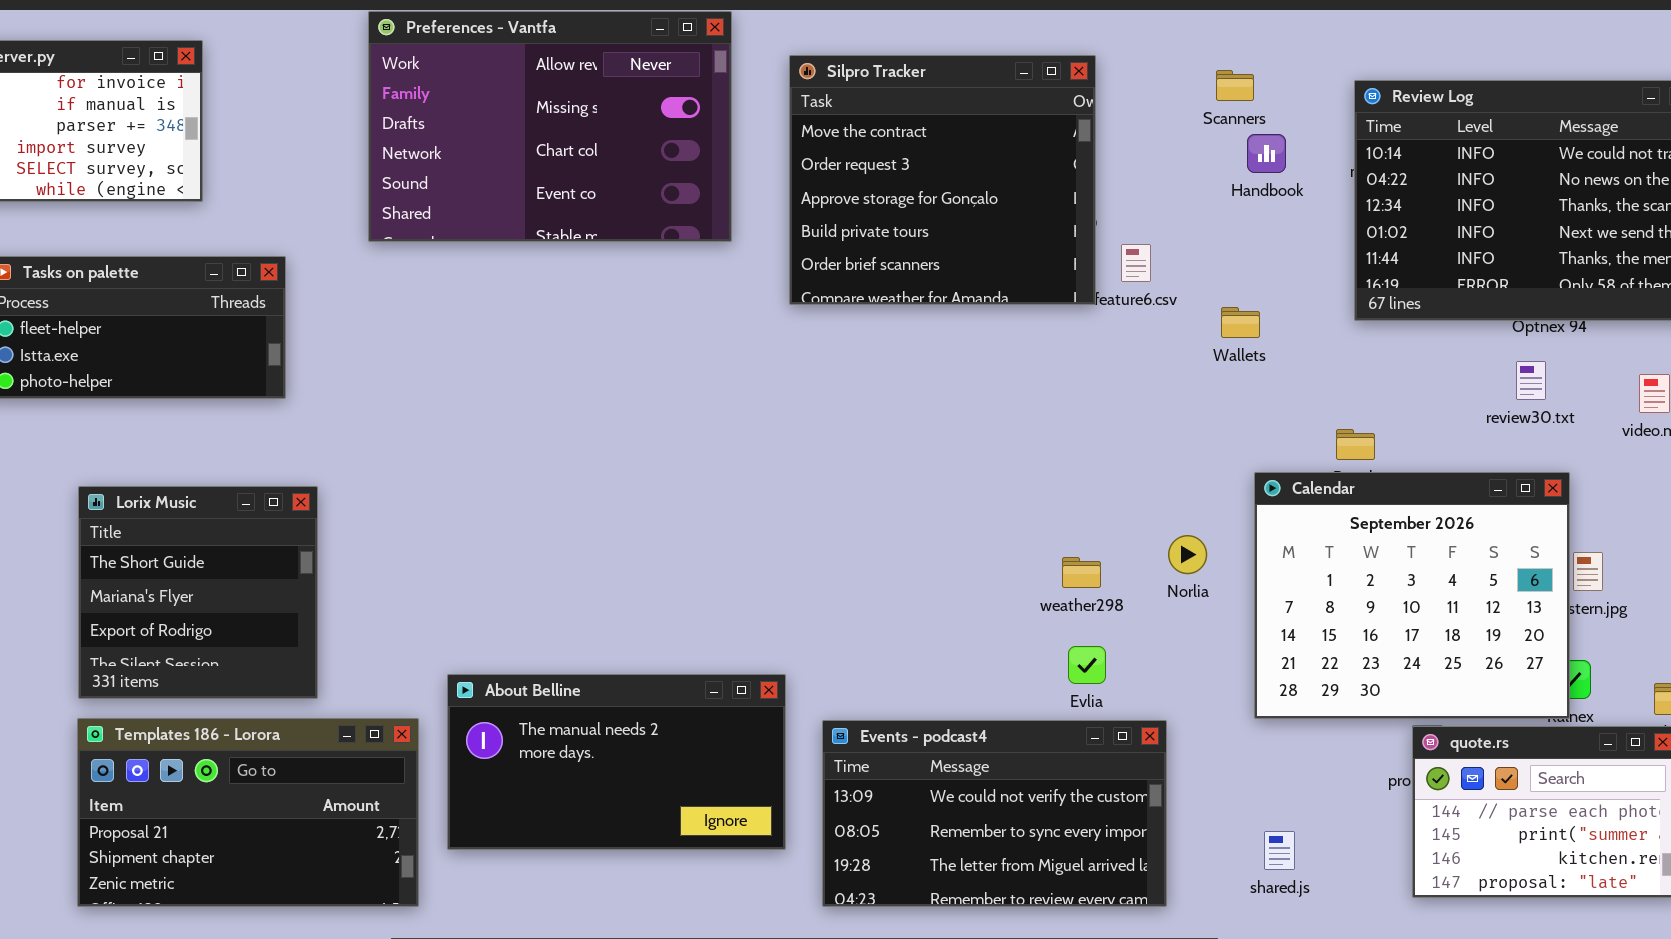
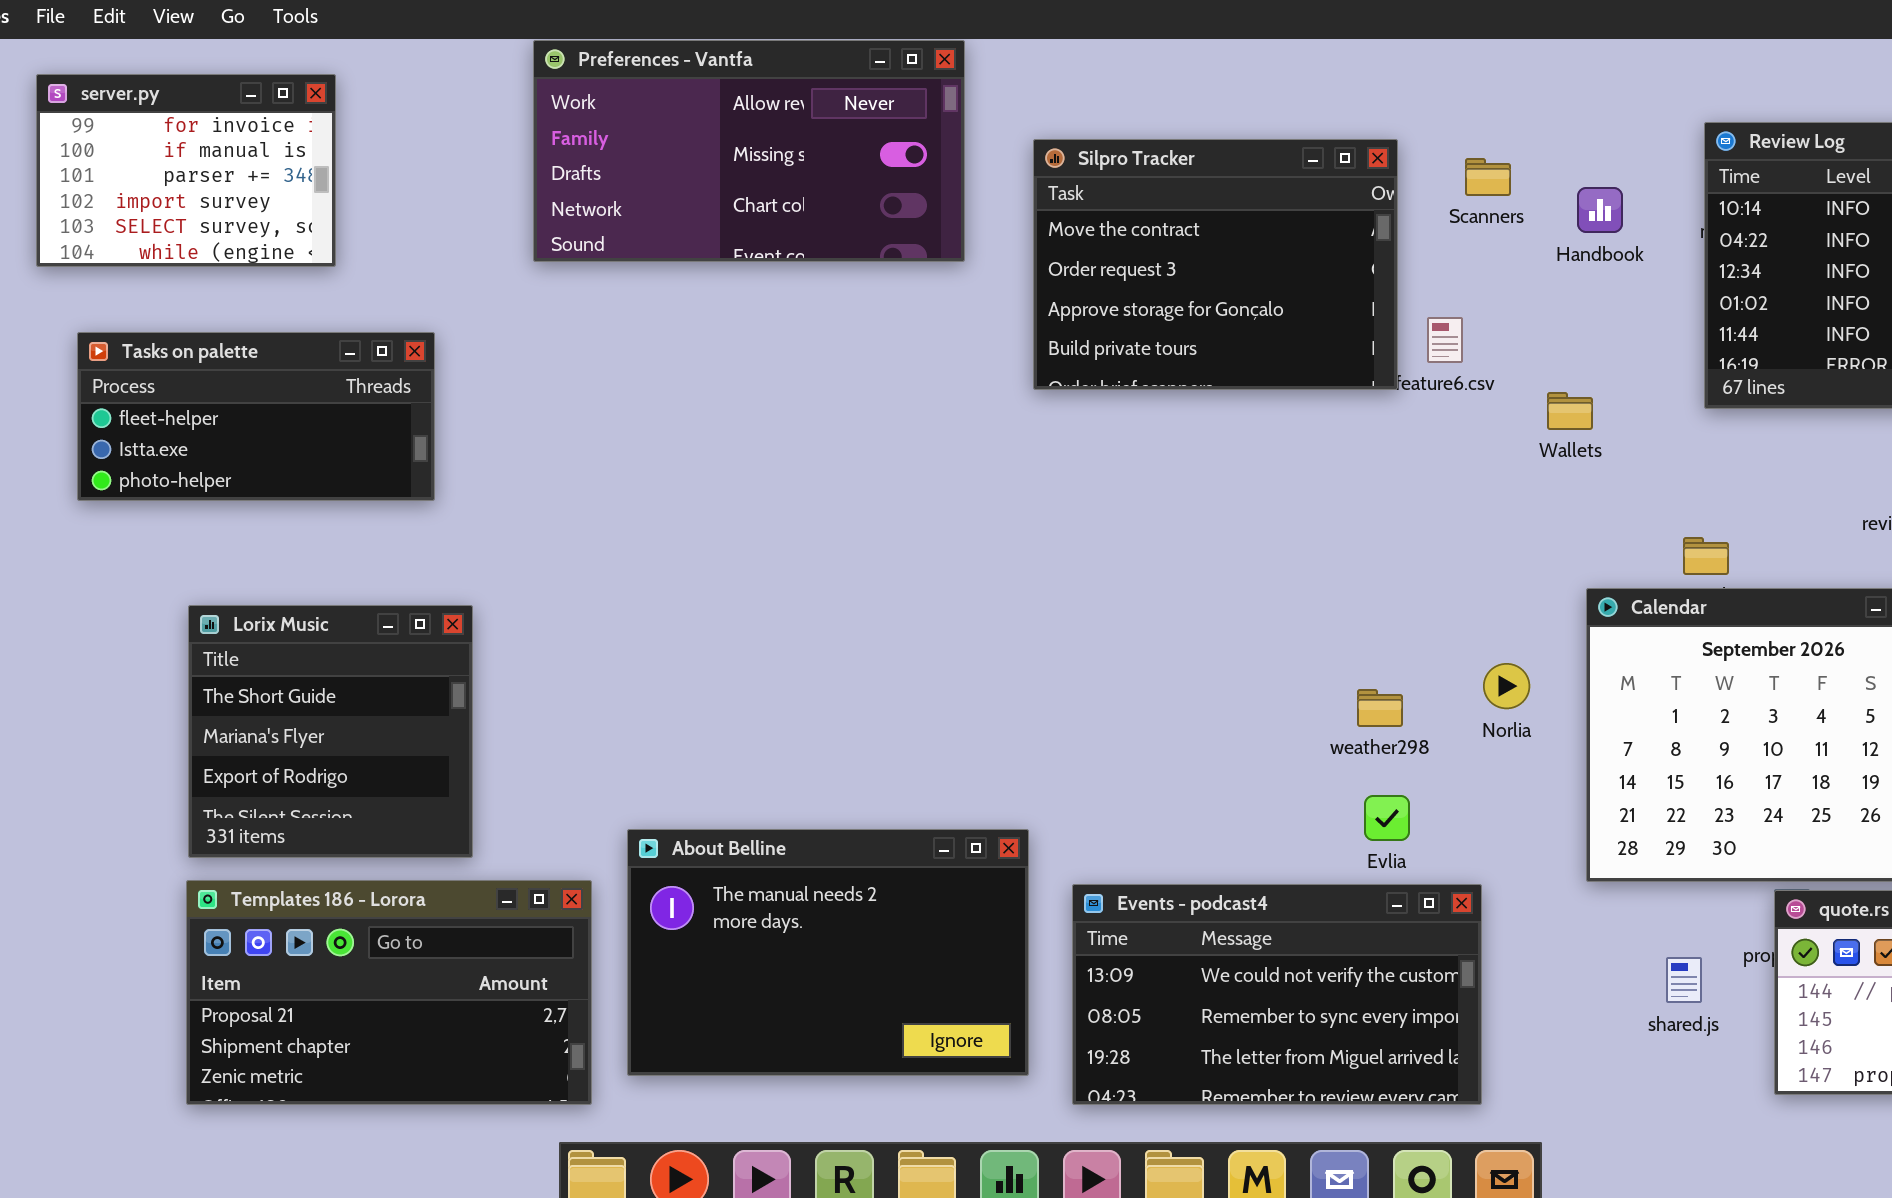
Preferences - Vantfa: [368,11,732,242] -> [533,40,965,262], resized
Silpro Tracker: [789,55,1096,305] -> [1033,139,1398,390], resized
Scanners: [1216,70,1254,101] -> [1465,158,1511,196], moved
About Belline: [447,674,786,850] -> [627,829,1029,1076], resized
shared.js: [1264,831,1295,870] -> [1666,957,1702,1003], moved

